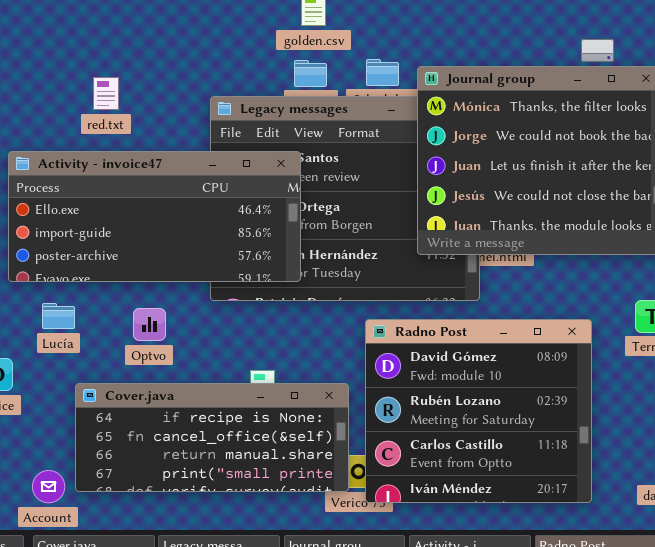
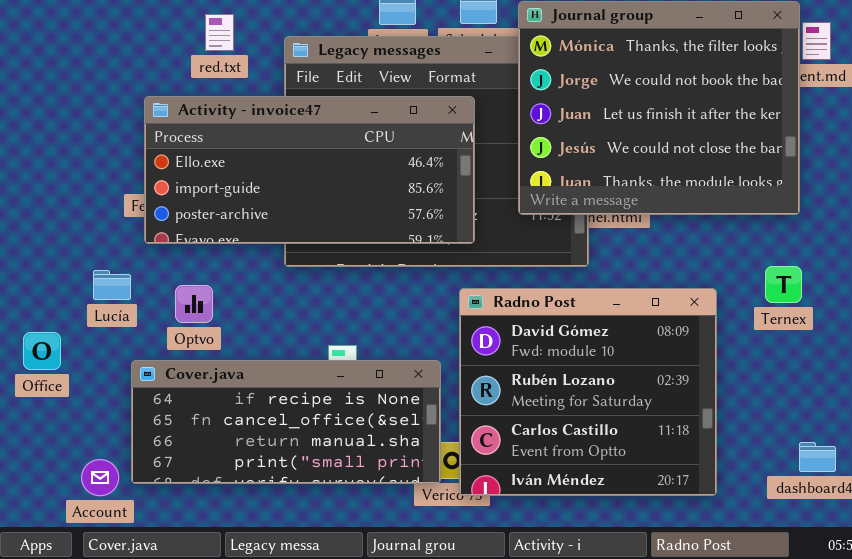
red.txt: [93,77,119,110] -> [205,14,234,51], moved
Activity - invoice47: [8,151,301,282] -> [144,96,475,244], moved
Optvo: [133,308,166,341] -> [175,285,213,323], moved

